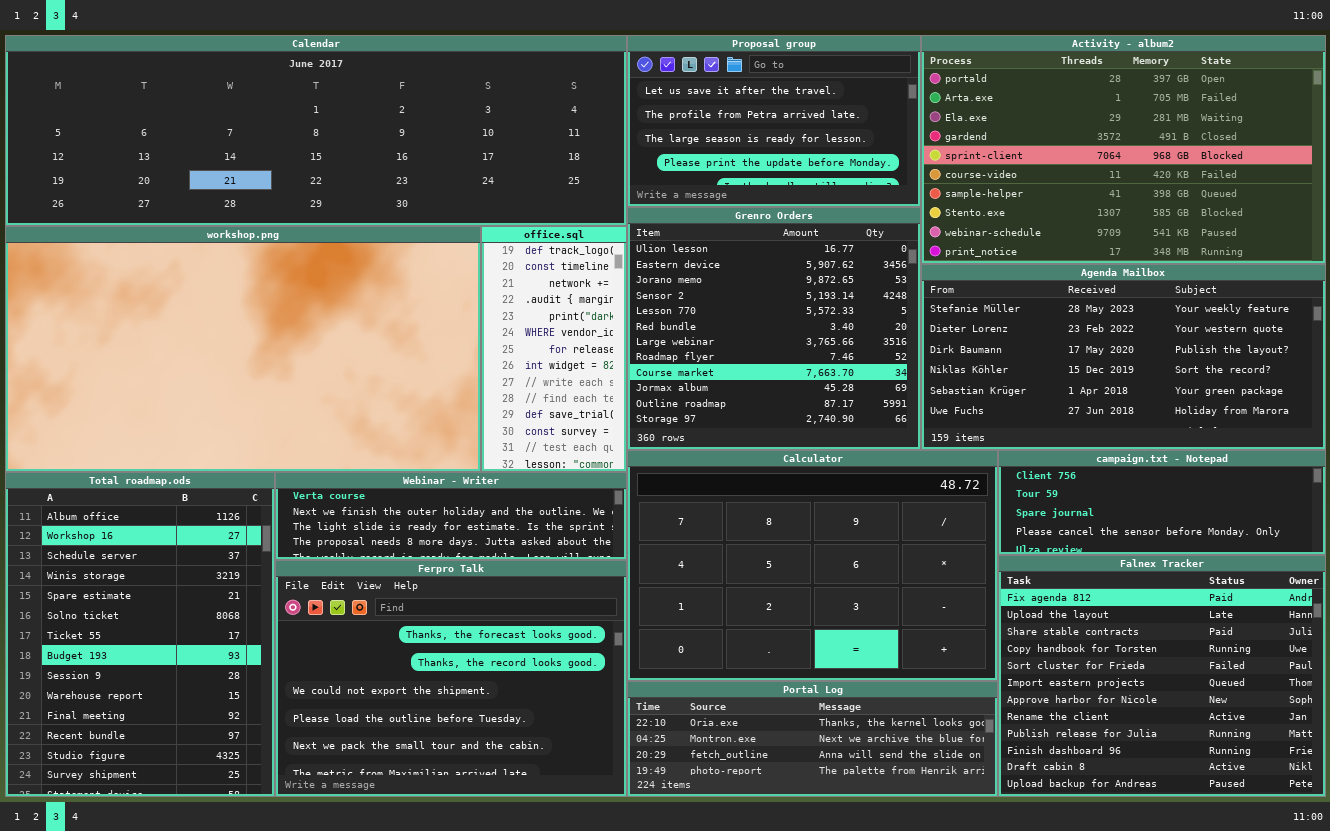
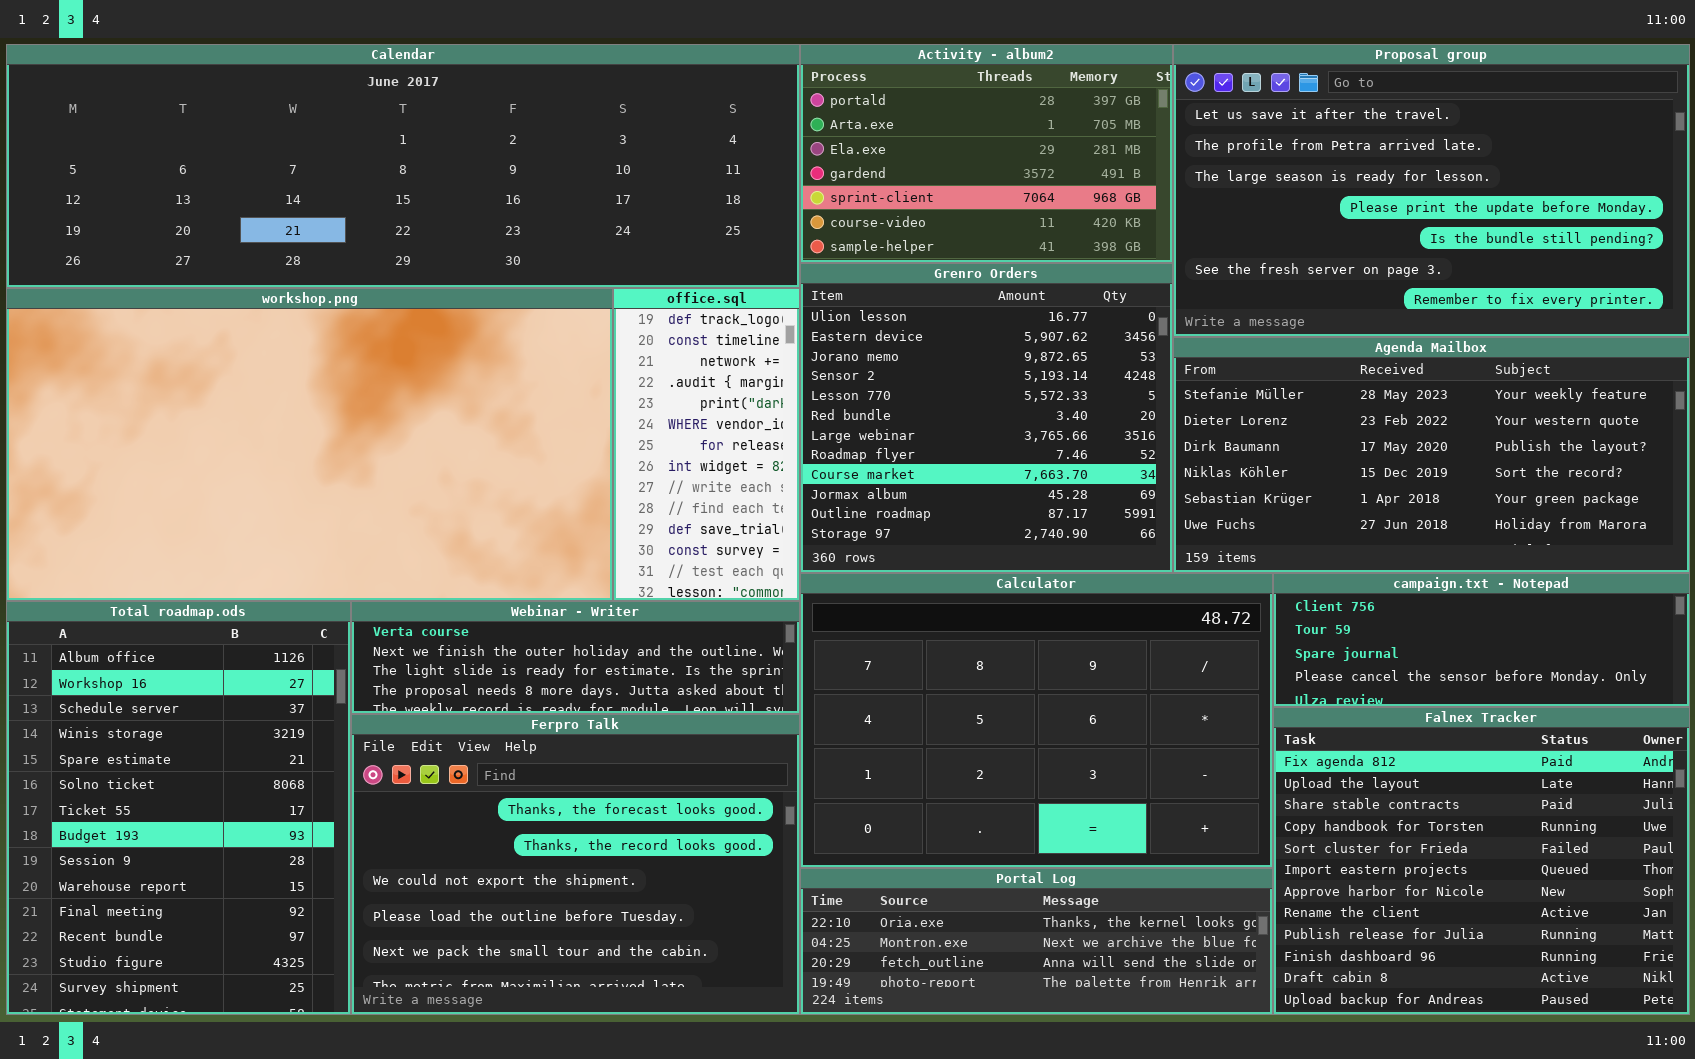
Proposal group: [627,35,921,207] -> [1173,44,1690,337], moved, resized
Activity - album2: [921,35,1326,264] -> [800,44,1173,263], moved, resized

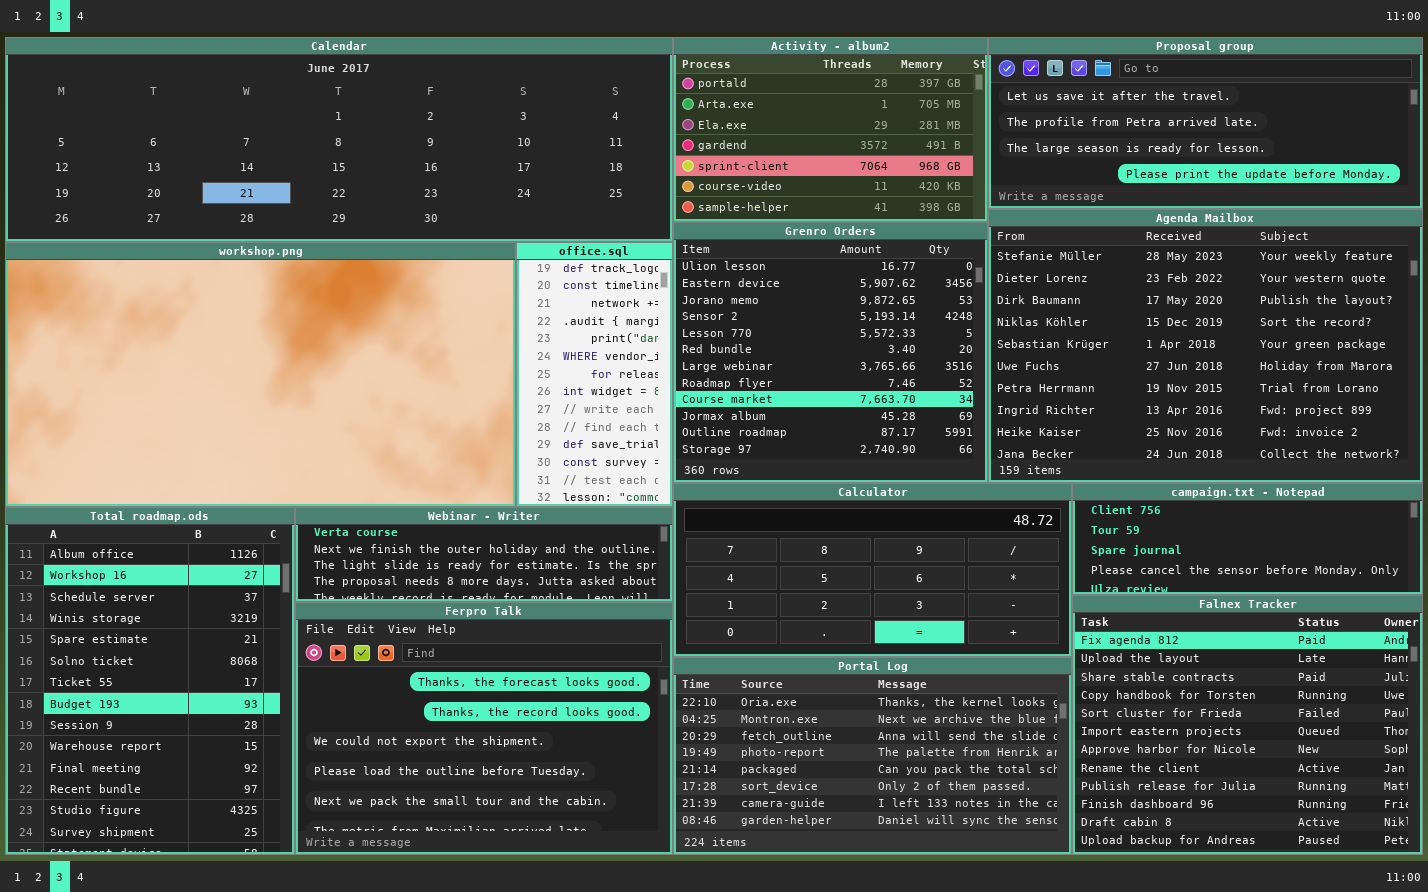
Proposal group: [1173,44,1690,337] -> [988,37,1423,209], resized
Agenda Mailbox: [1173,337,1690,573] -> [988,209,1423,483], resized
Calculator: [800,573,1273,868] -> [673,483,1072,657], resized
Portal Log: [800,868,1273,1015] -> [673,657,1072,855], resized

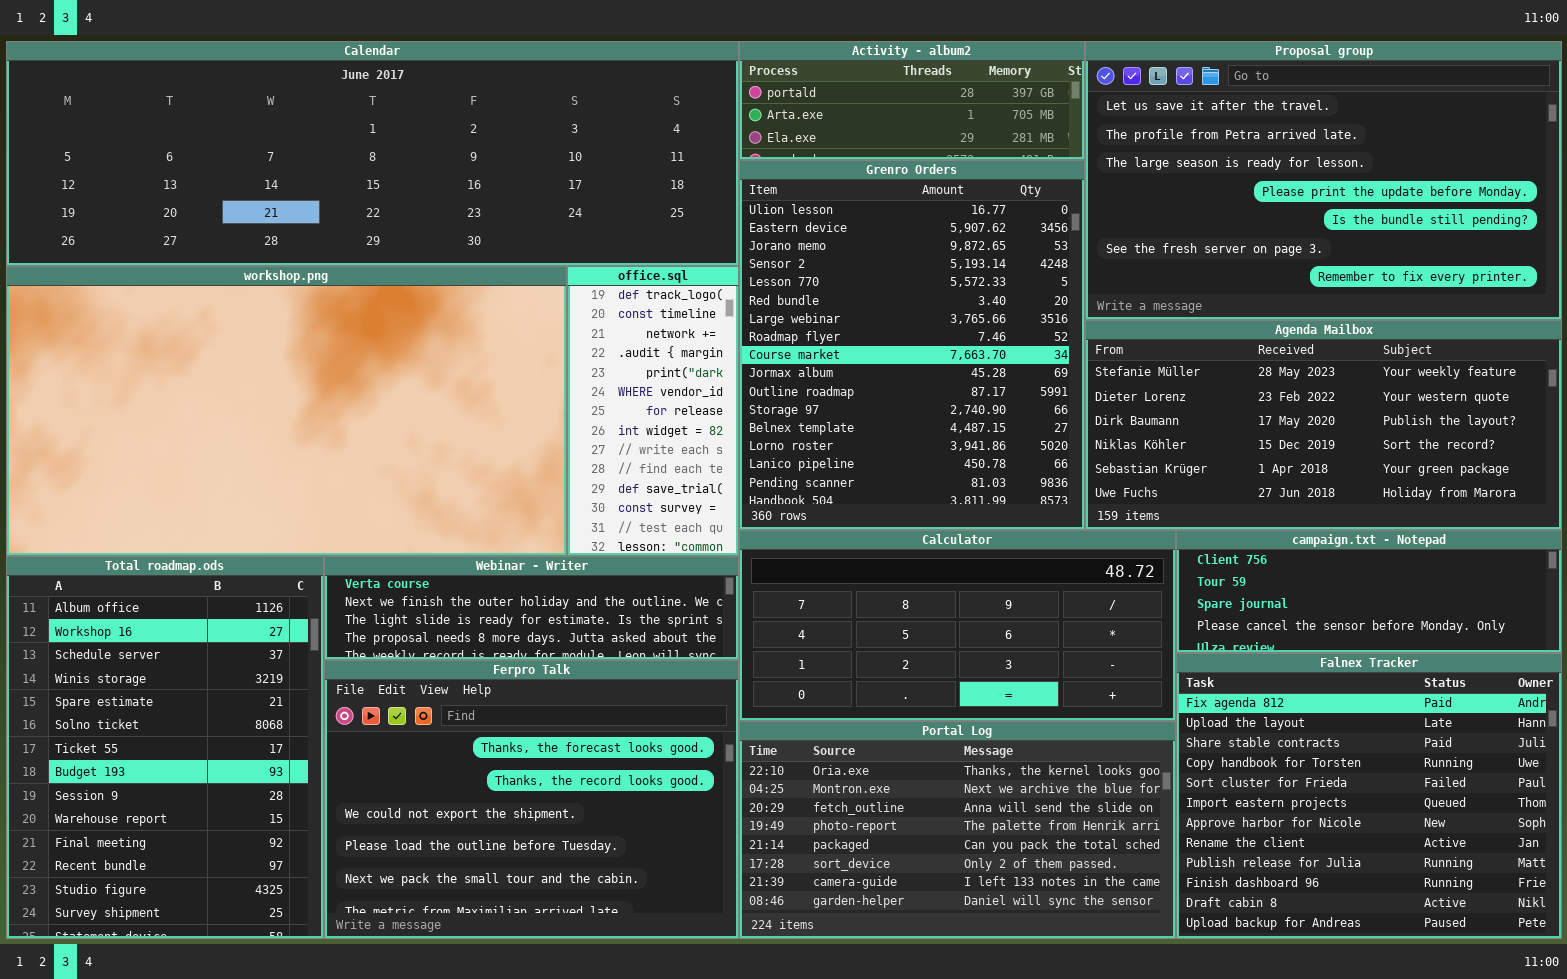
Activity - album2: [673,37,988,222] -> [739,41,1085,160], resized
Proposal group: [988,37,1423,209] -> [1085,41,1562,320], resized
Agenda Mailbox: [988,209,1423,483] -> [1085,320,1562,530], resized
Grenro Orders: [673,222,988,483] -> [739,160,1085,530], resized

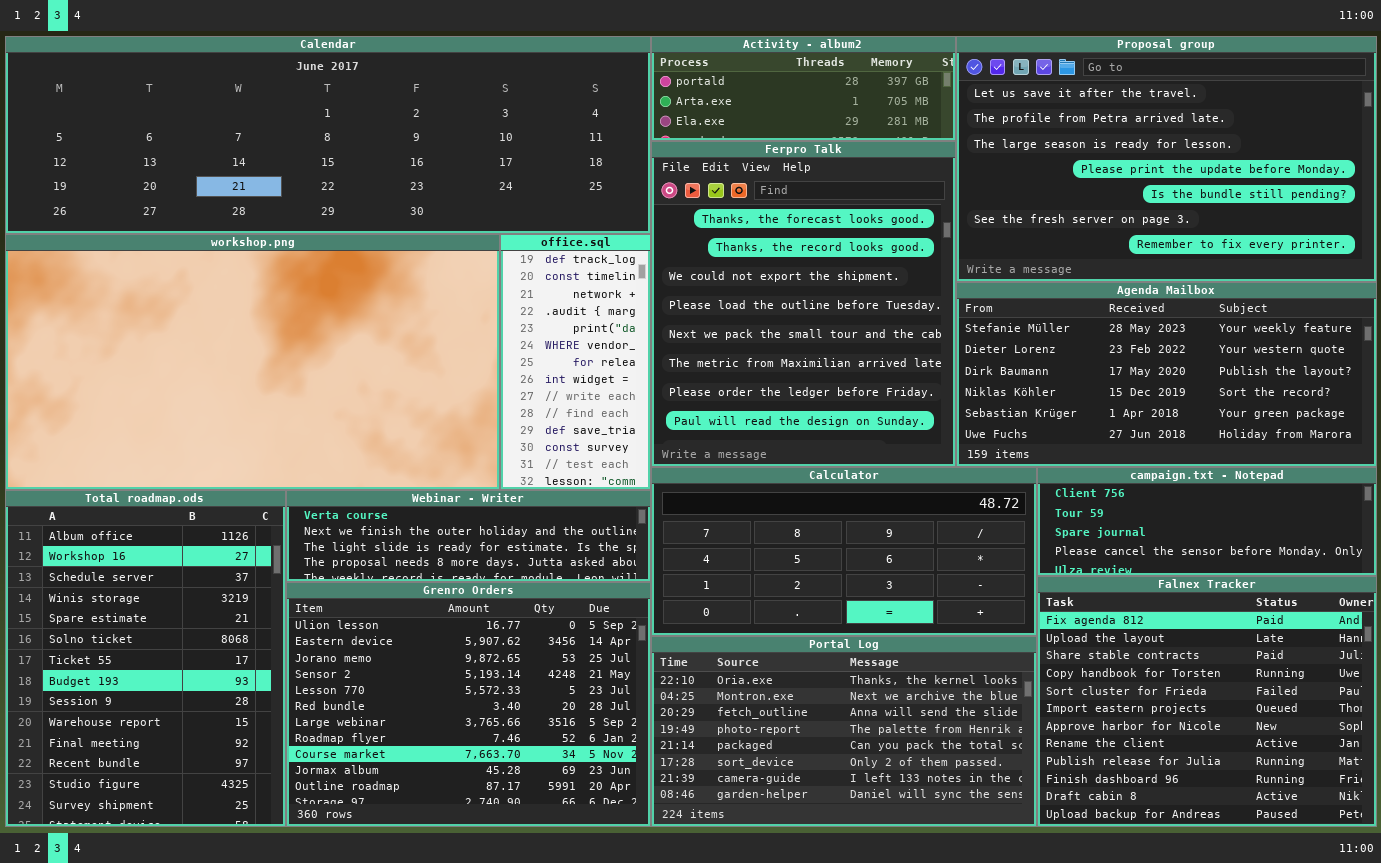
Grenro Orders: [739,160,1085,530] -> [286,582,651,827], moved, resized
Ferpro Talk: [324,660,739,939] -> [651,141,956,467], moved, resized

